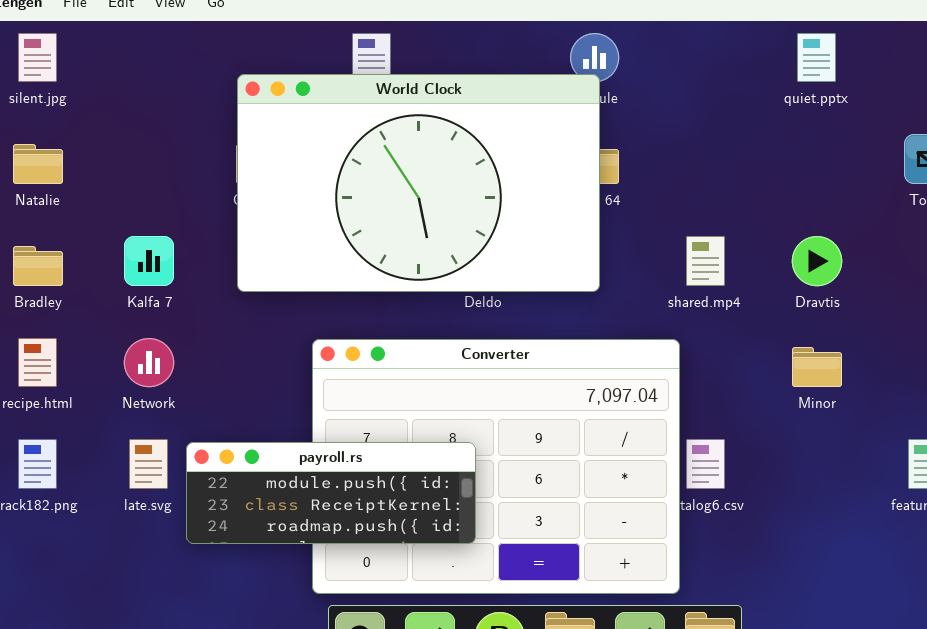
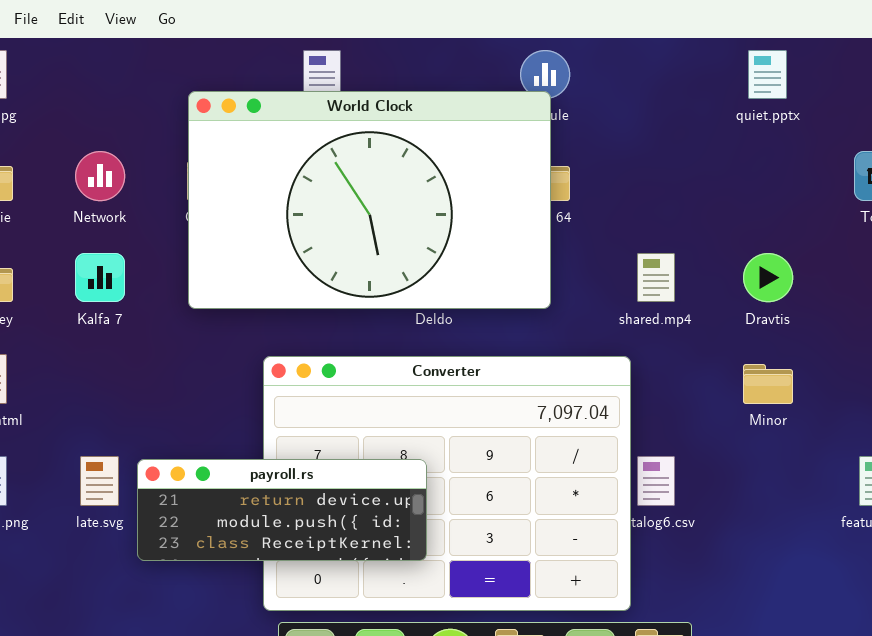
Network: [124,338,174,387] -> [75,151,125,201], moved
payroll.rs: [186,442,476,544] -> [137,459,427,561], scrolled up 1 row

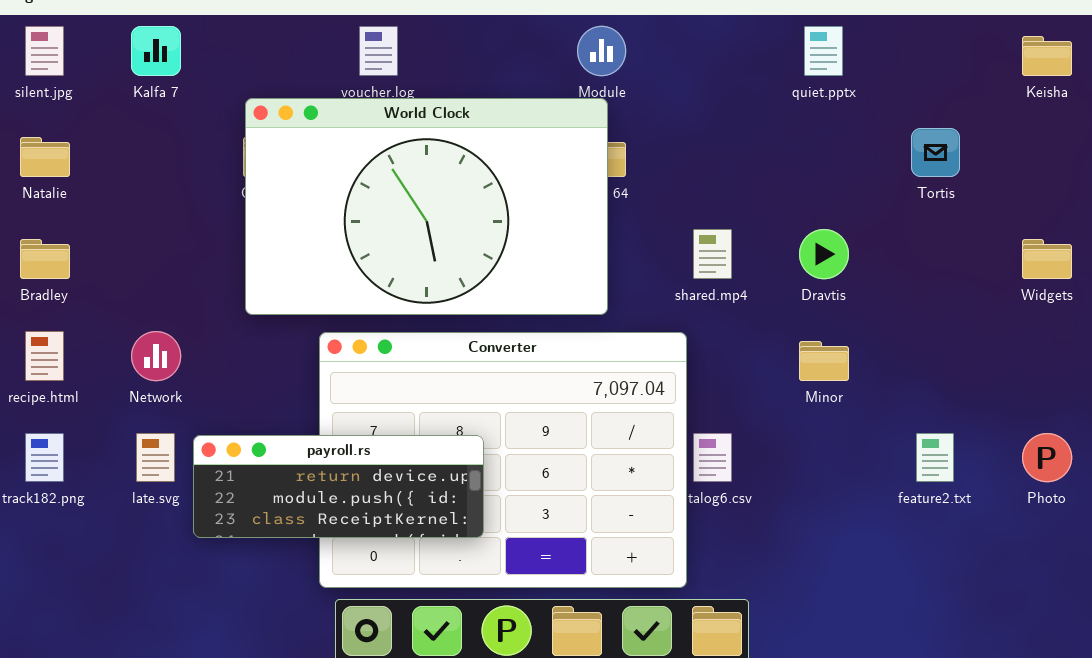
World Clock: [188,91,551,309] -> [245,98,608,315], moved
Network: [75,151,125,201] -> [131,331,181,381], moved
Kalfa 7: [75,253,125,302] -> [131,26,181,76], moved

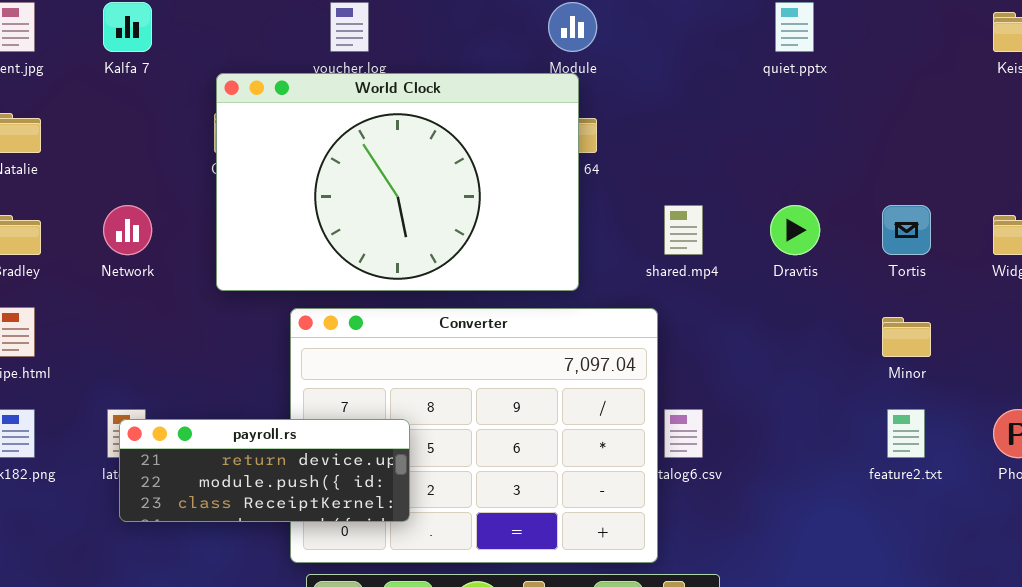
Tortis: [911,128,960,177] -> [882,205,931,255], moved
Network: [131,331,181,381] -> [103,205,152,255], moved
Minor: [799,341,849,381] -> [882,317,931,357], moved
payroll.rs: [193,435,484,538] -> [119,419,410,522], moved

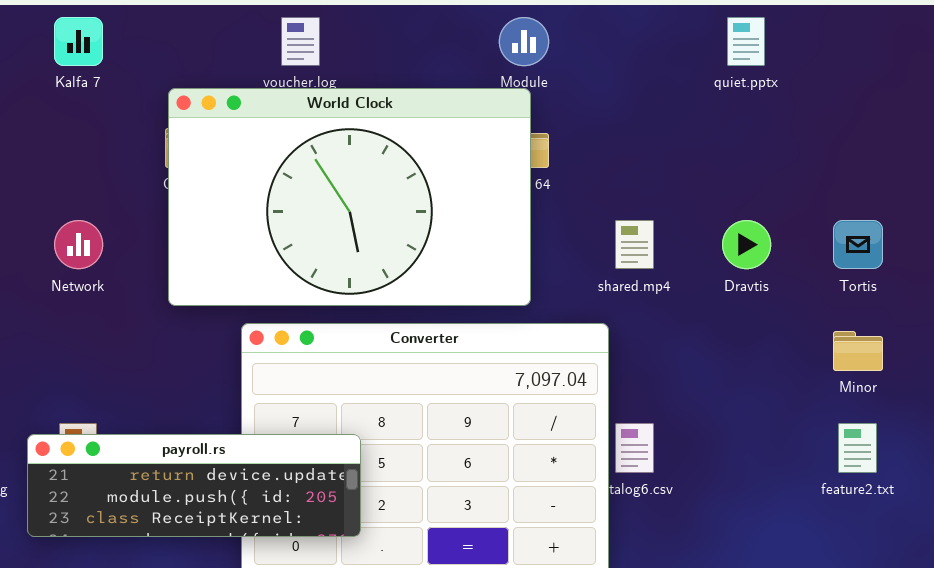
payroll.rs: [119,419,410,522] -> [27,434,361,537], resized

